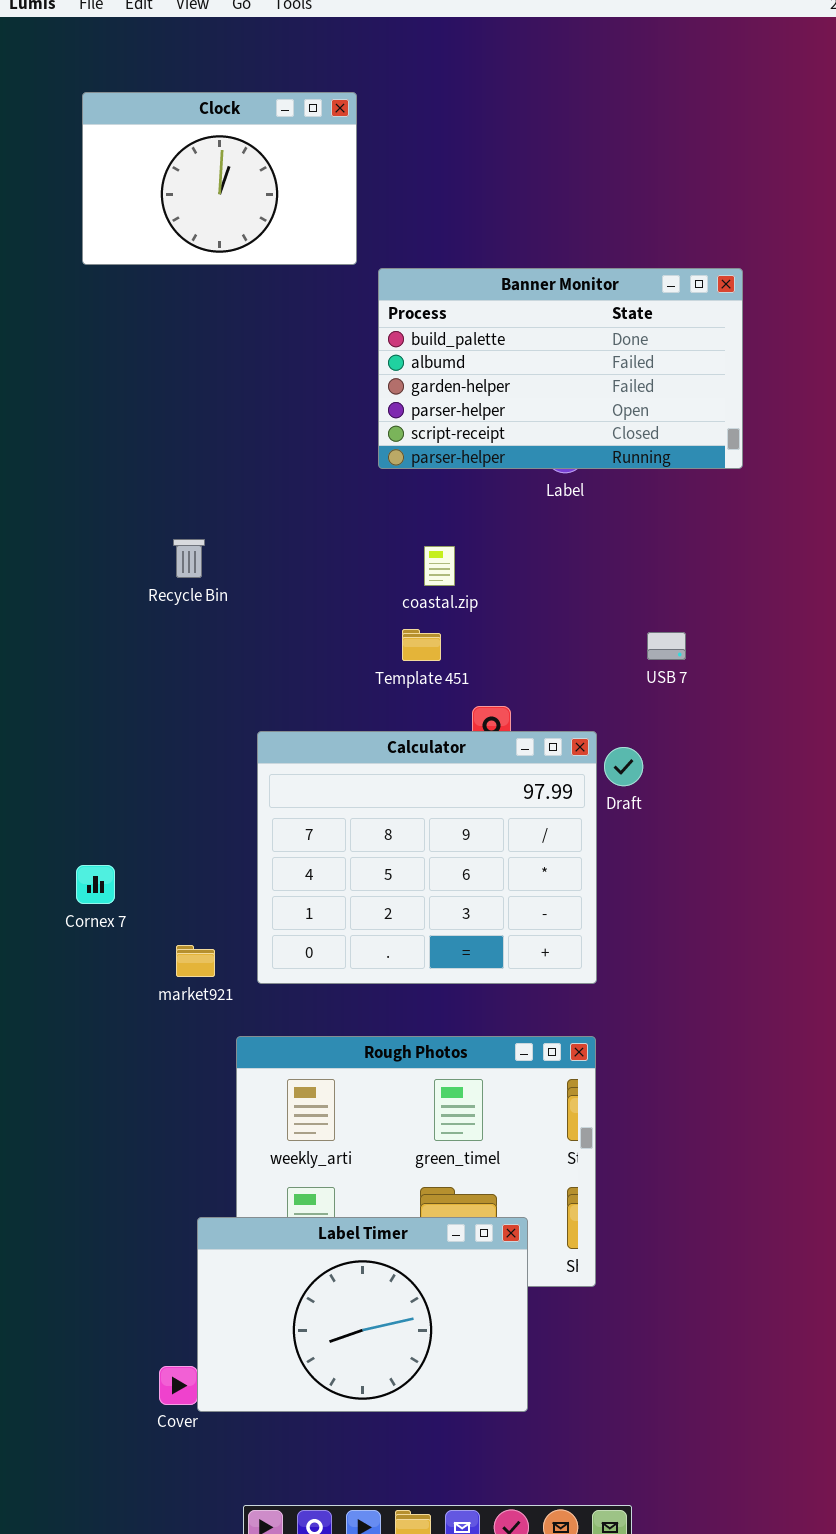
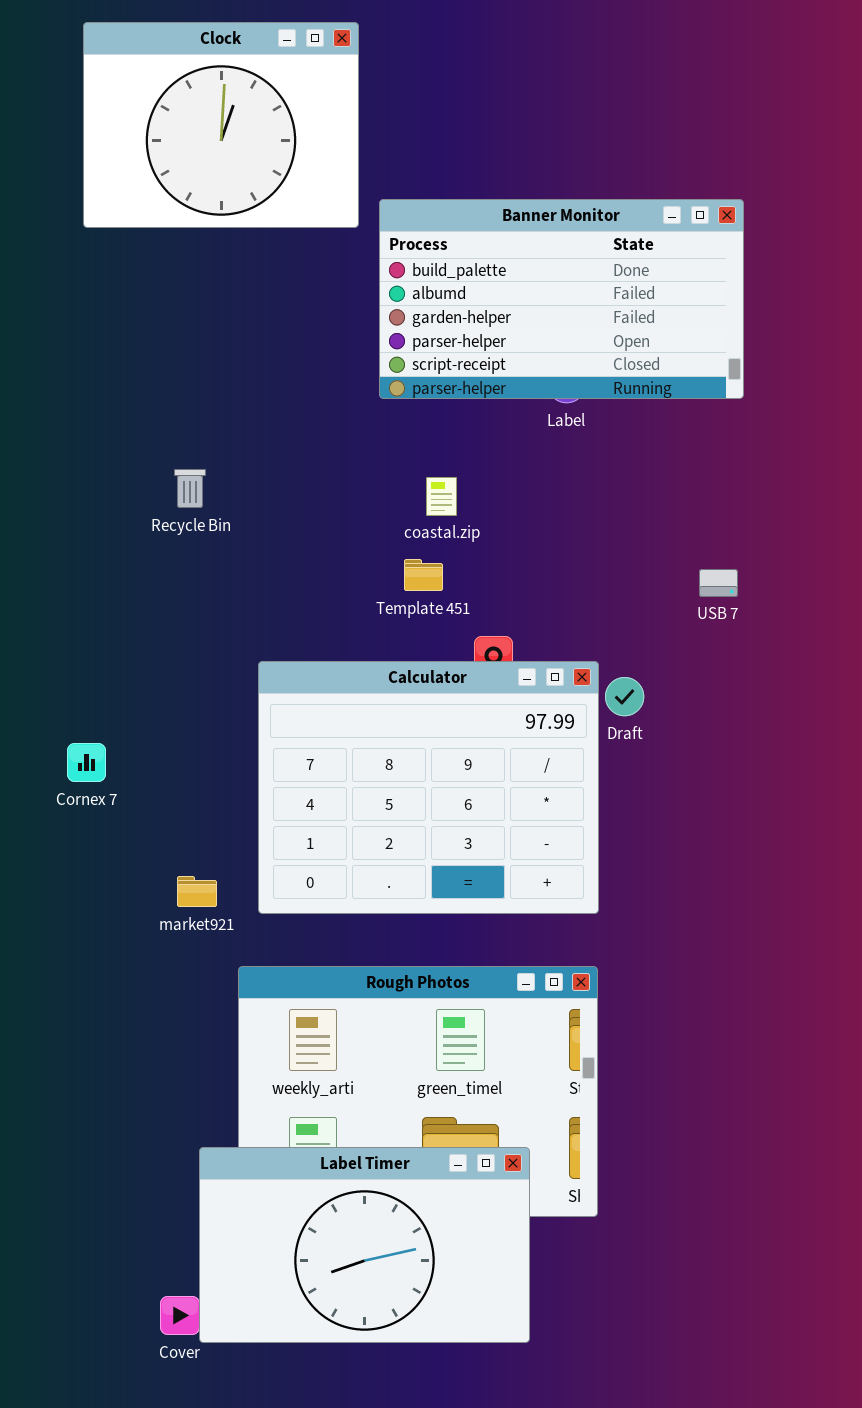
Clock: [82,92,357,265] -> [83,22,359,228], resized
USB 7: [647,632,686,660] -> [699,569,738,597], moved
Cornex 7: [76,865,115,904] -> [67,743,106,782], moved

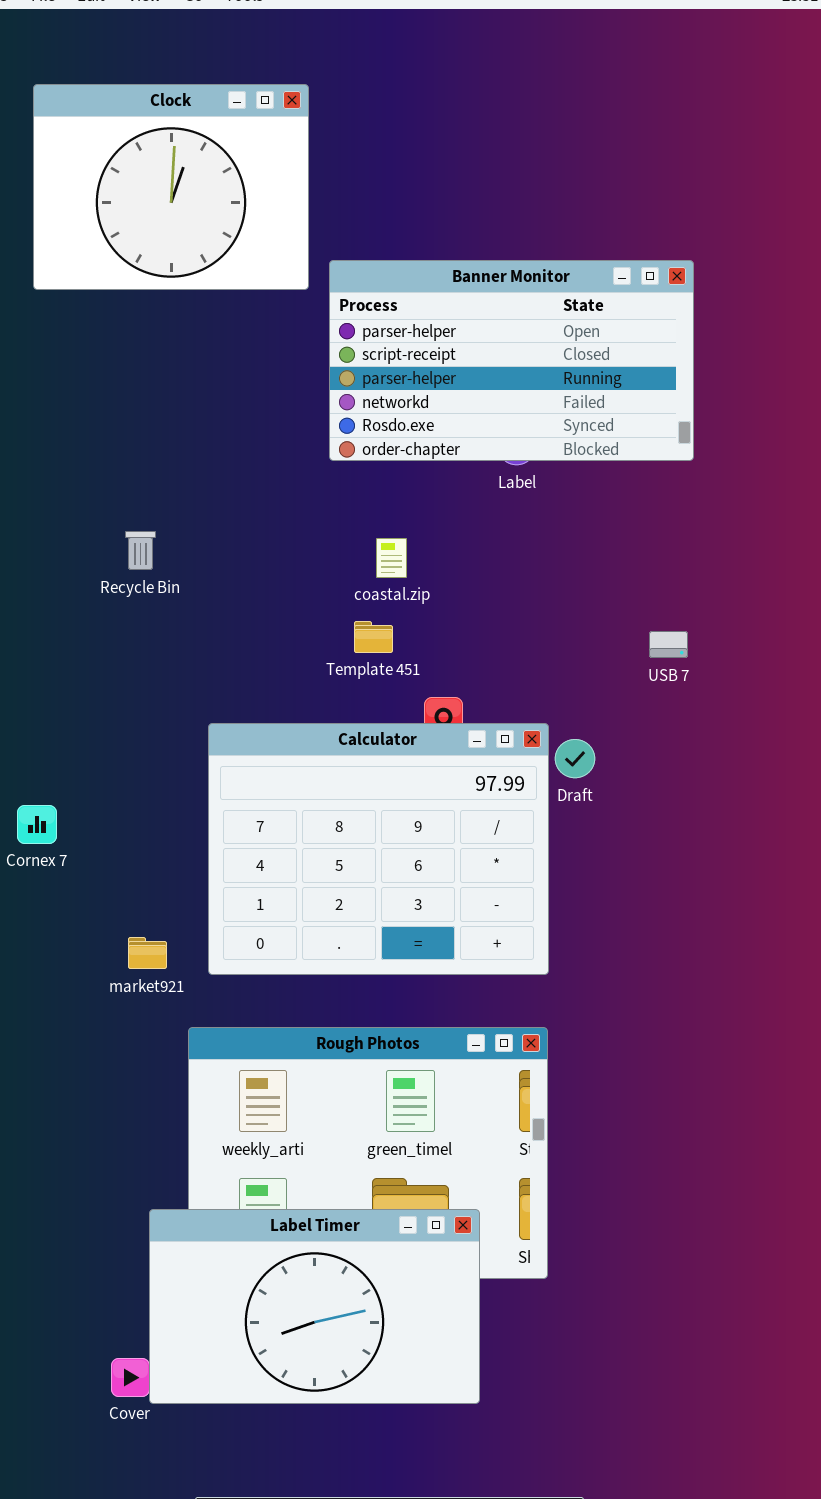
Banner Monitor: [379,199,744,399] -> [329,260,694,461], scrolled down 3 rows

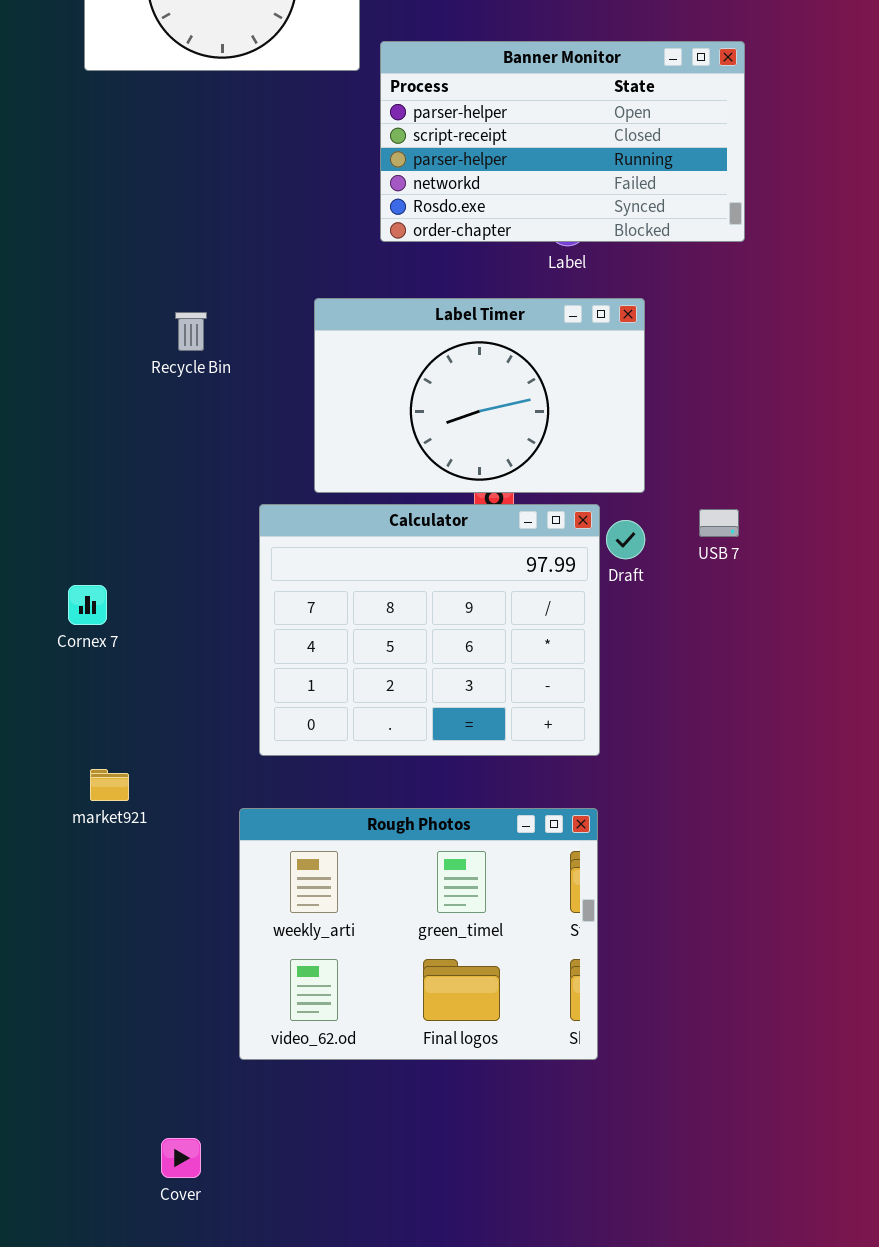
USB 7: [649,631,688,658] -> [699,509,739,537], moved
market921: [128,937,167,969] -> [90,769,129,801], moved
Label Timer: [149,1209,480,1404] -> [314,298,645,493], moved

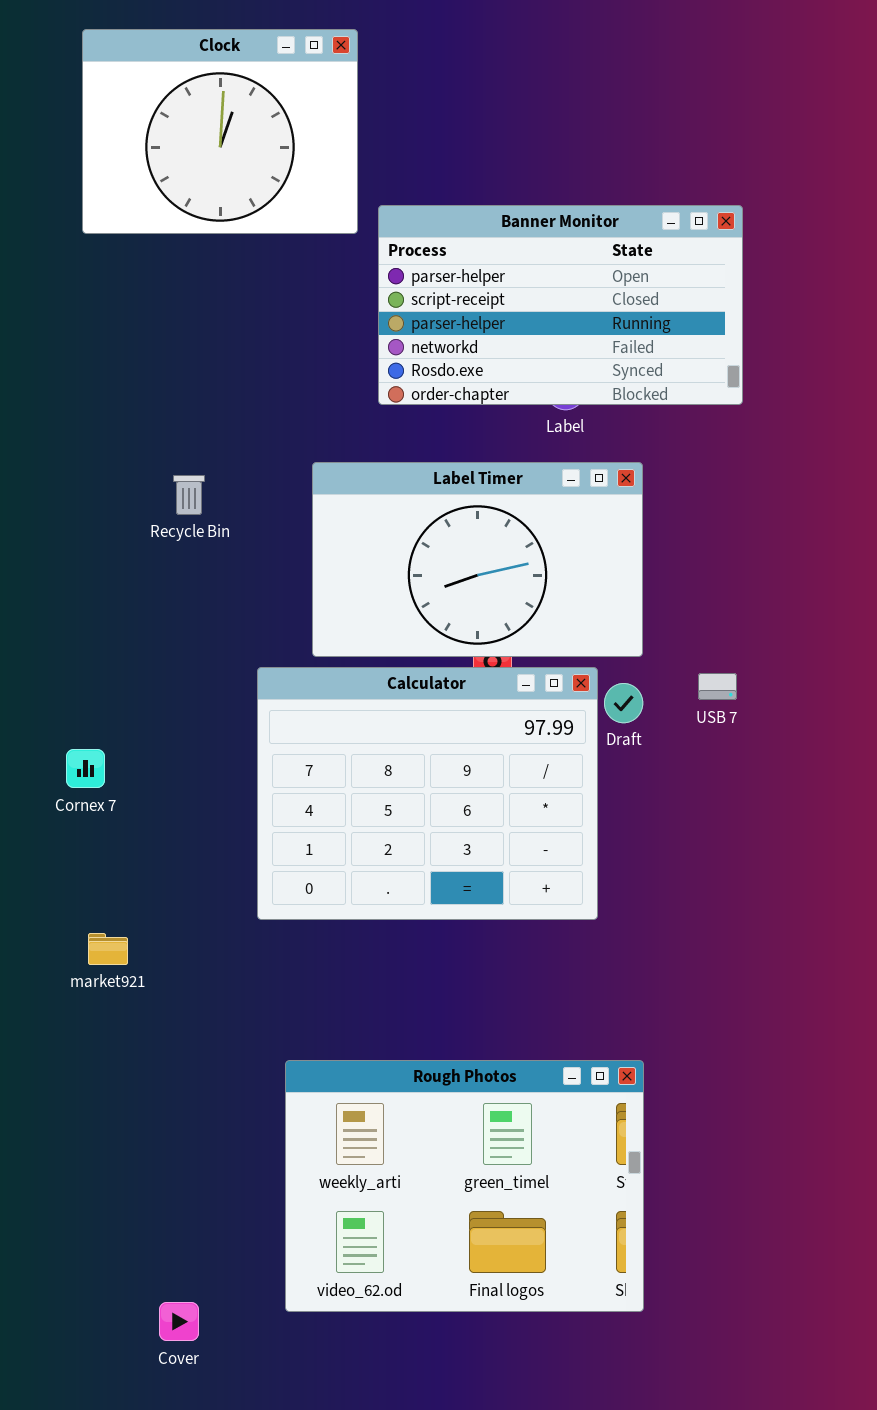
Rough Photos: [239,808,598,1060] -> [285,1060,644,1312], moved

